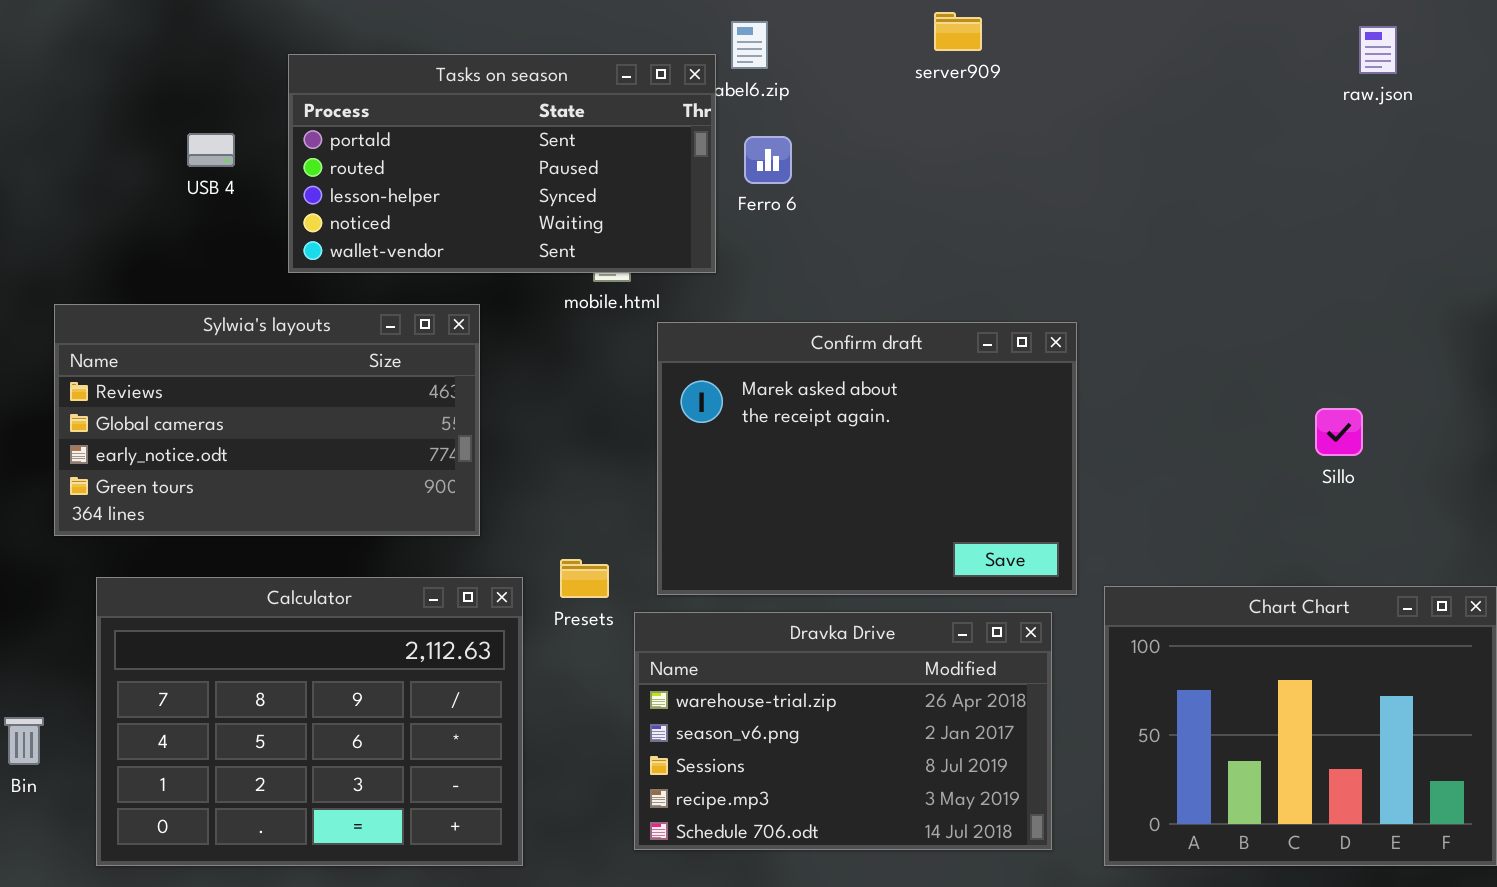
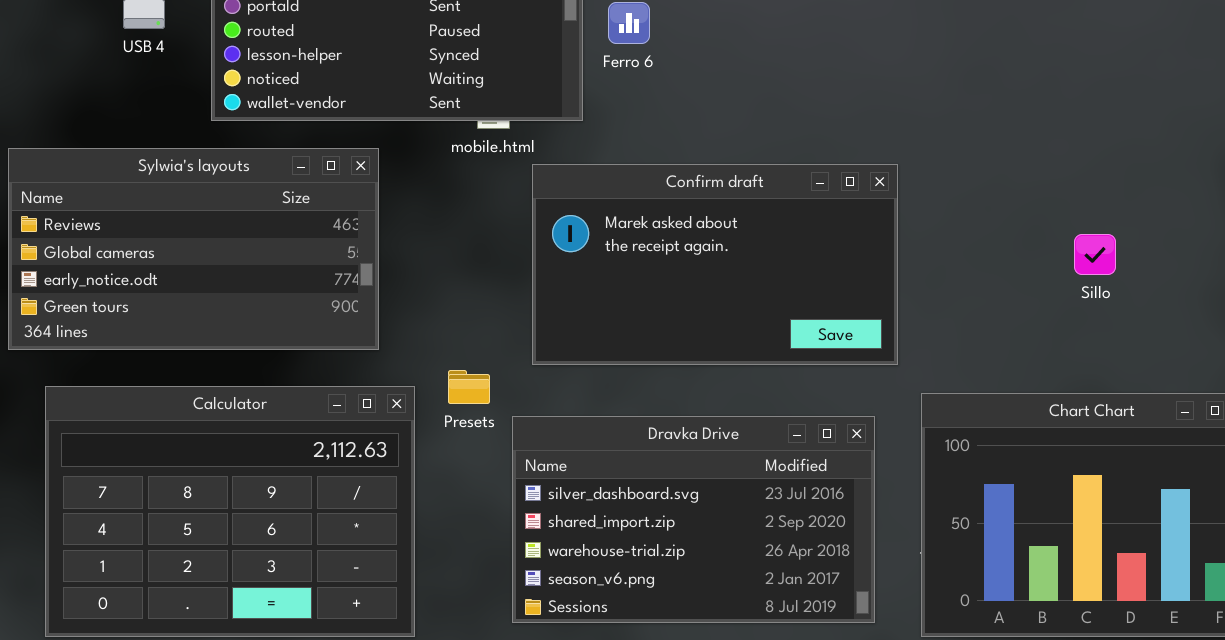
Confirm draft: [657,322,1077,595] -> [532,164,898,365], resized
Sillo: [1315,408,1363,456] -> [1074,234,1116,275], moved
Dravka Drive: [634,612,1052,850] -> [512,416,875,623], scrolled up 2 rows

